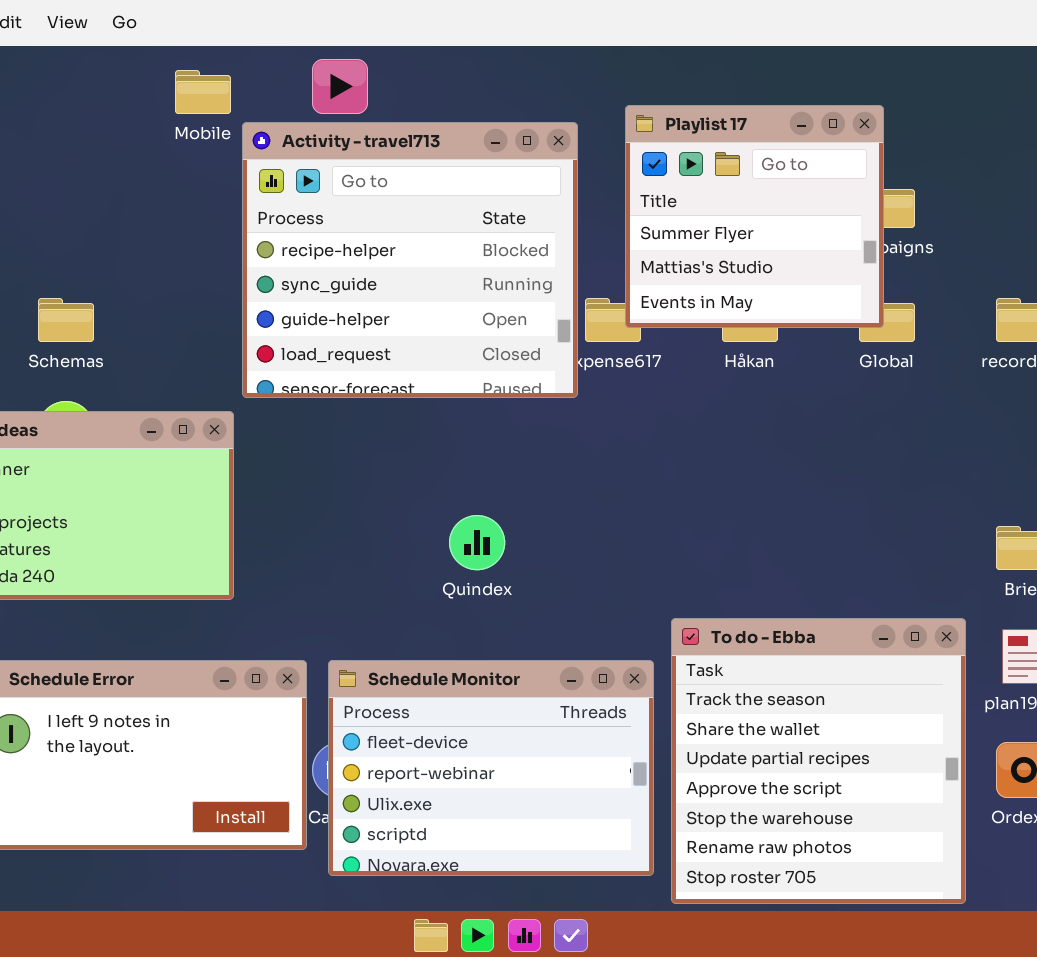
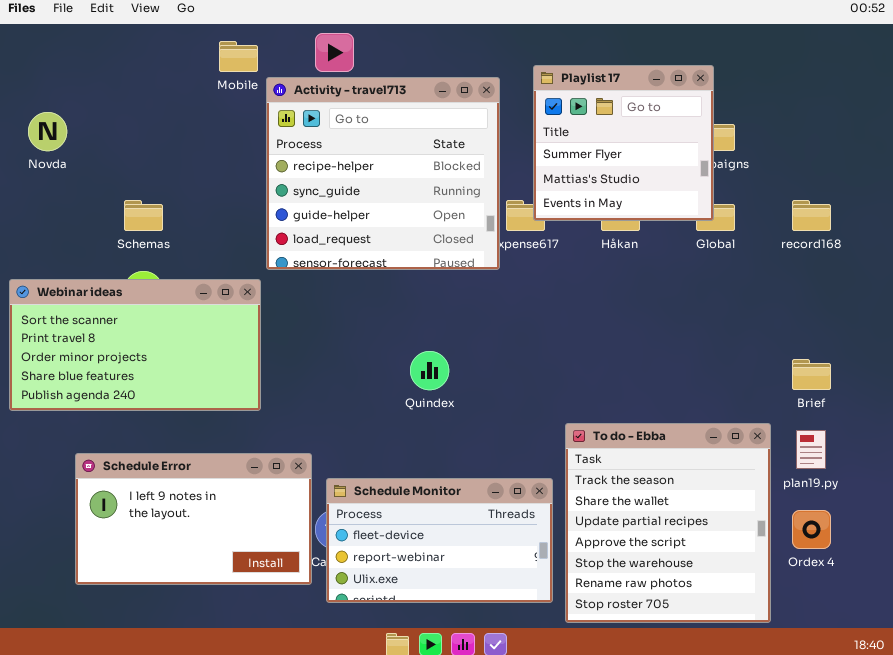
Schedule Monitor: [328,660,654,876] -> [326,478,553,603], resized

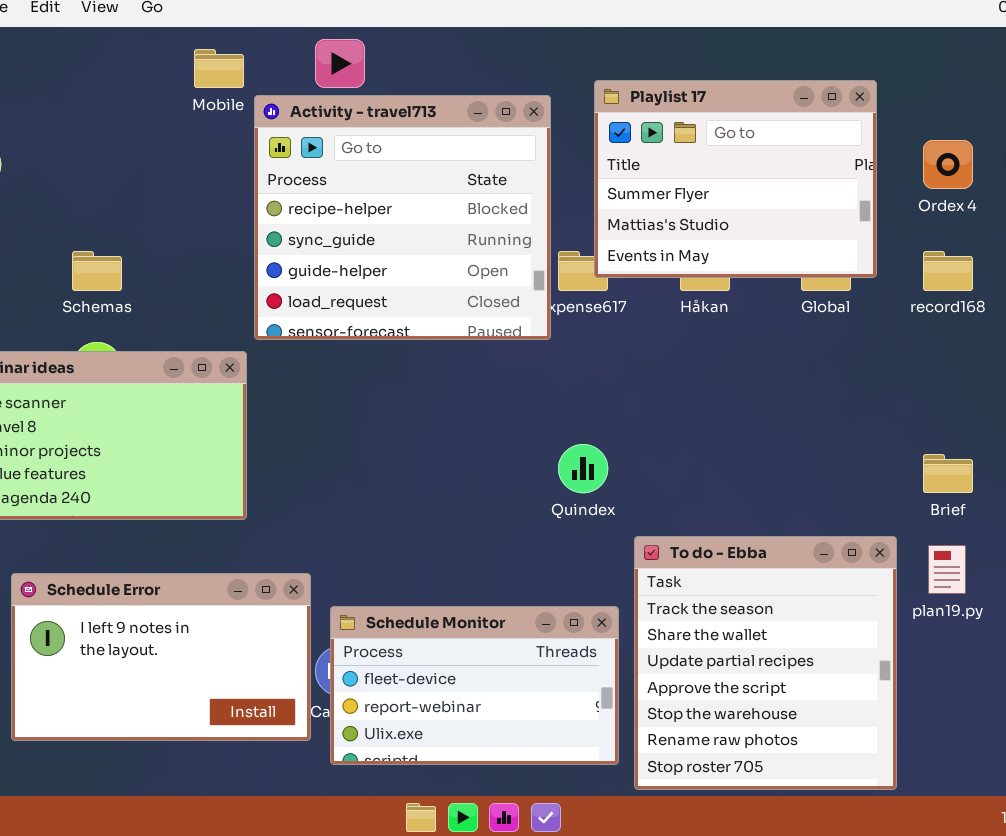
Playlist 17: [533,65,714,221] -> [594,80,877,278], resized
Quindex: [410,351,449,390] -> [558,444,608,493], moved
Ordex 4: [792,510,831,549] -> [923,140,973,189], moved

